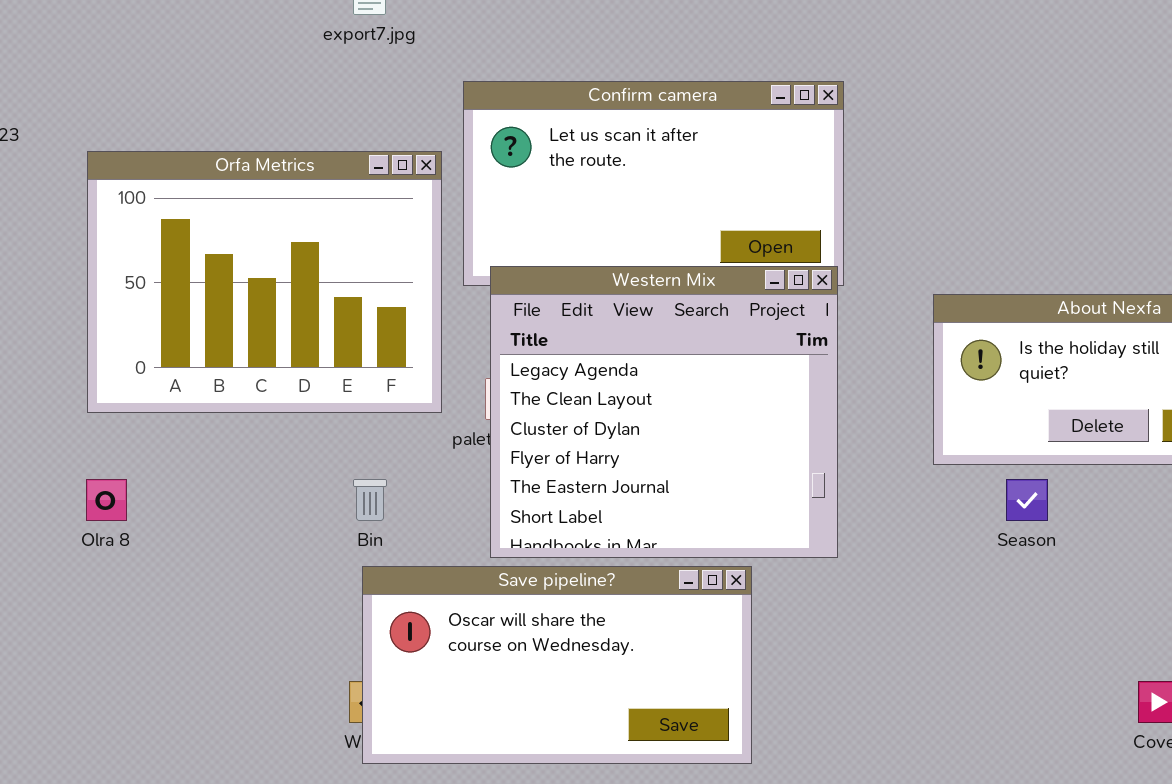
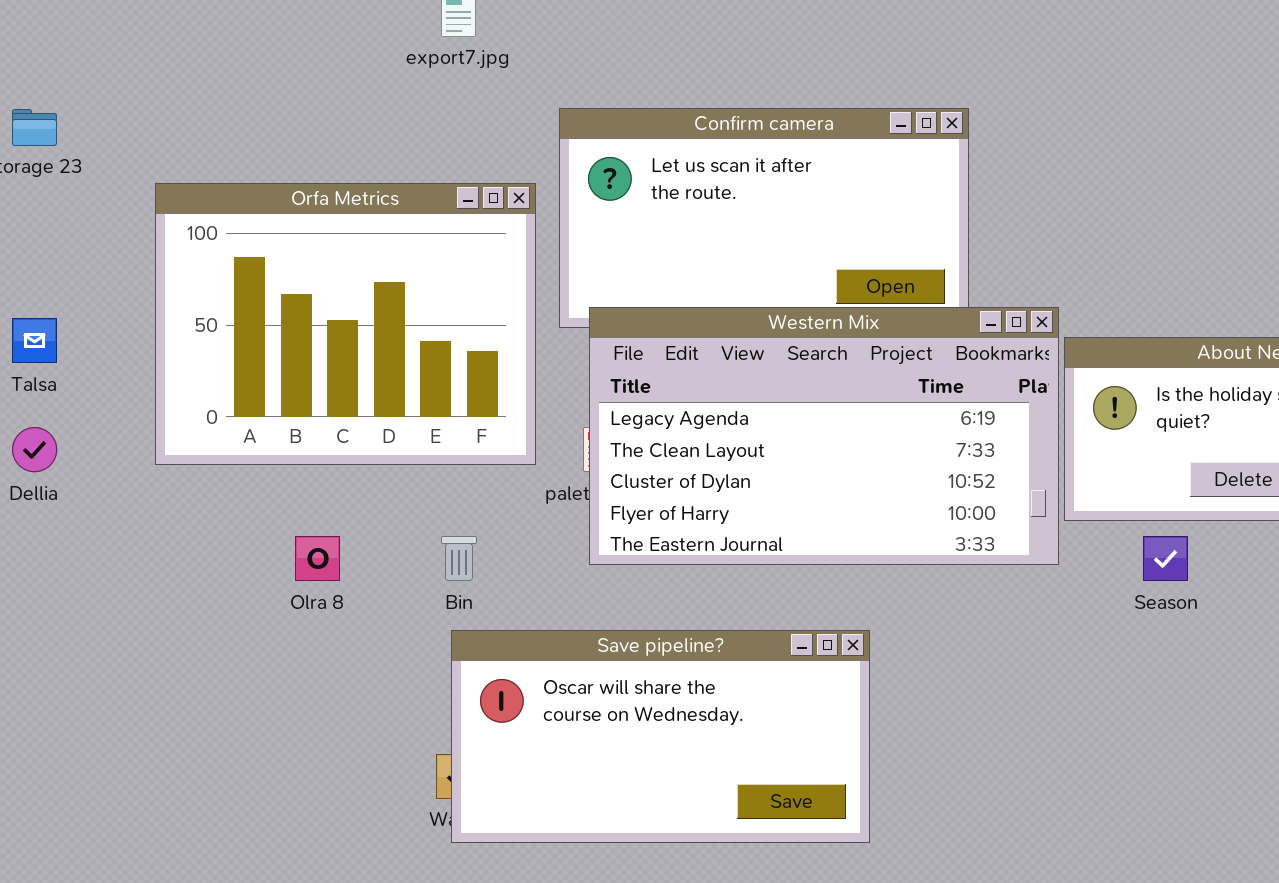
Western Mix: [490,266,838,558] -> [589,307,1059,565], resized
Olra 8: [86,479,127,521] -> [295,536,340,581], moved

